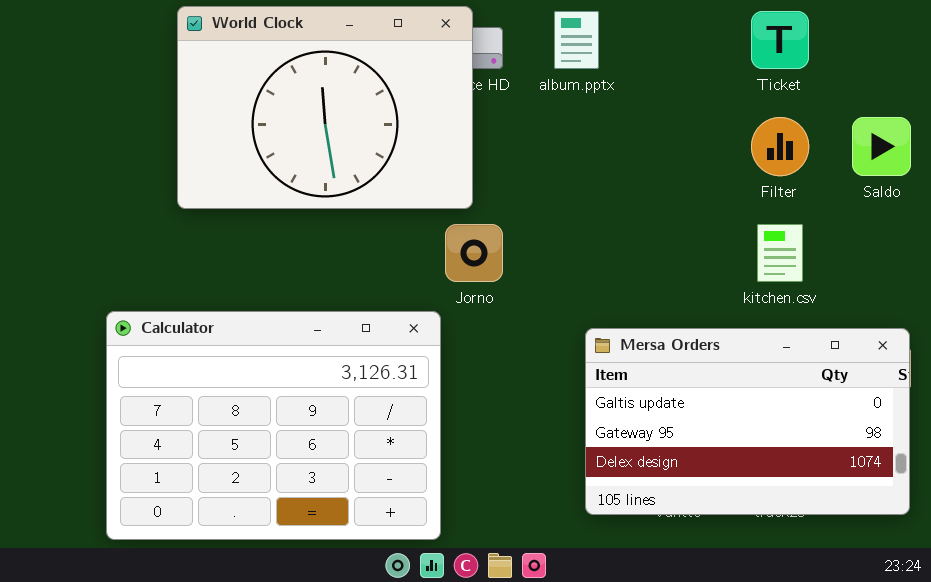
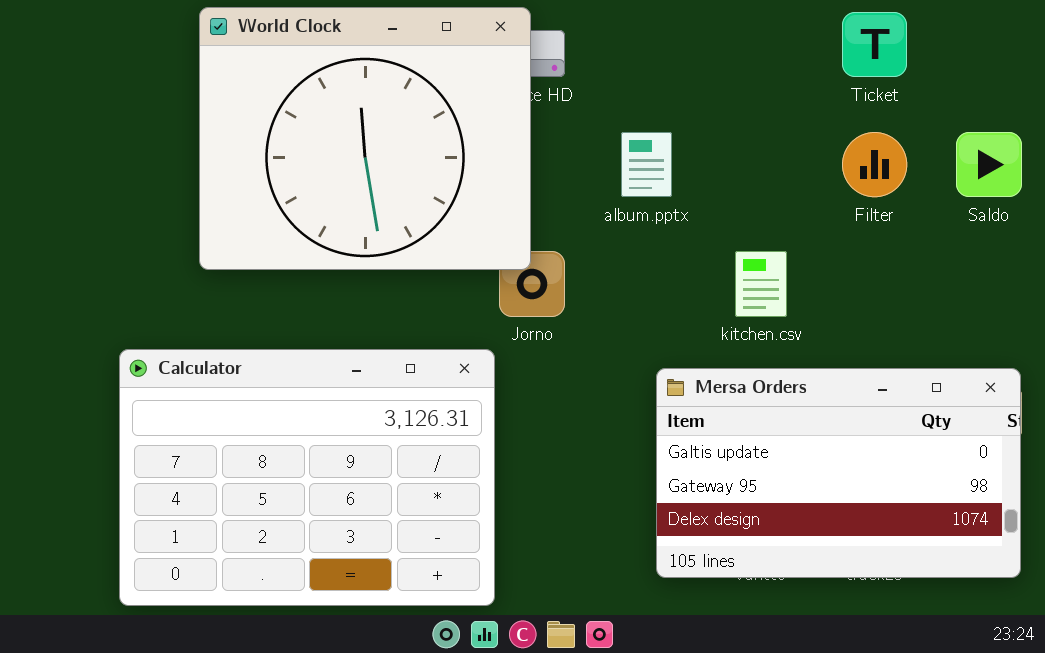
World Clock: [177,6,473,209] -> [199,7,531,270], resized
album.pptx: [554,11,599,69] -> [621,132,672,197], moved
kitchen.csv: [757,224,803,282] -> [735,251,787,317], moved

